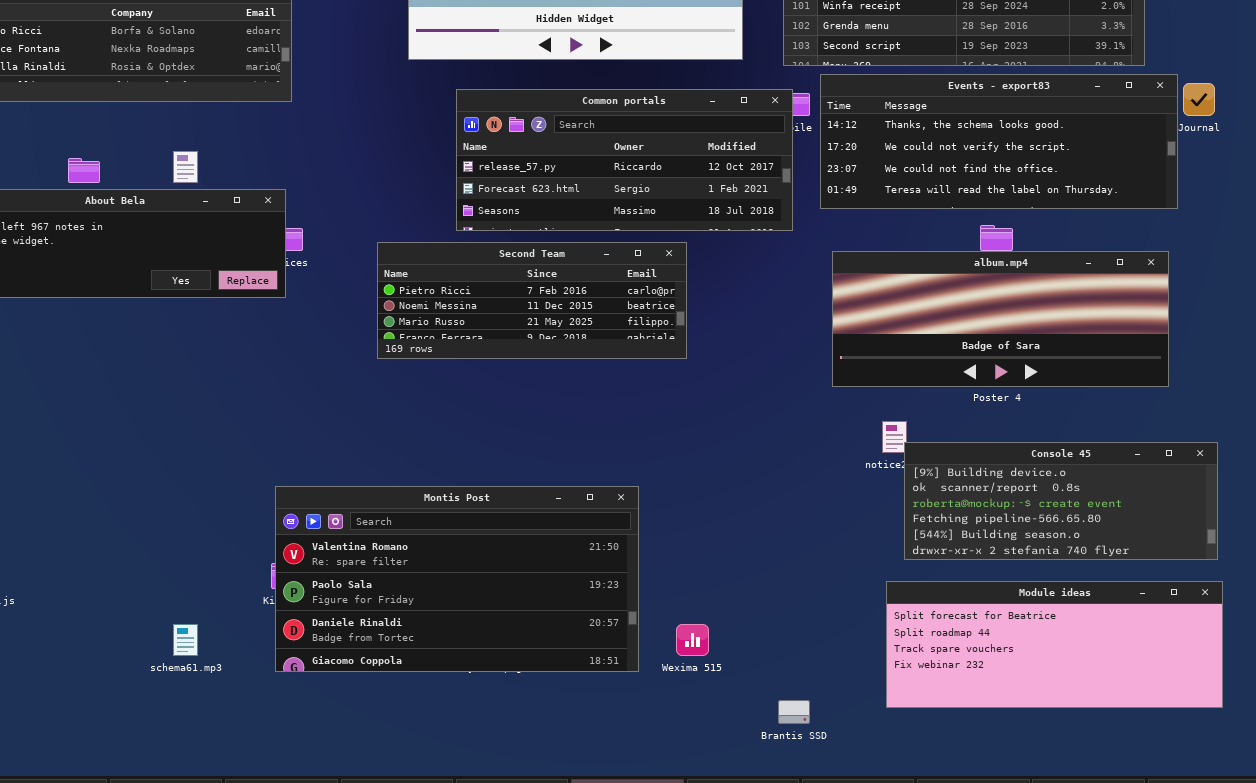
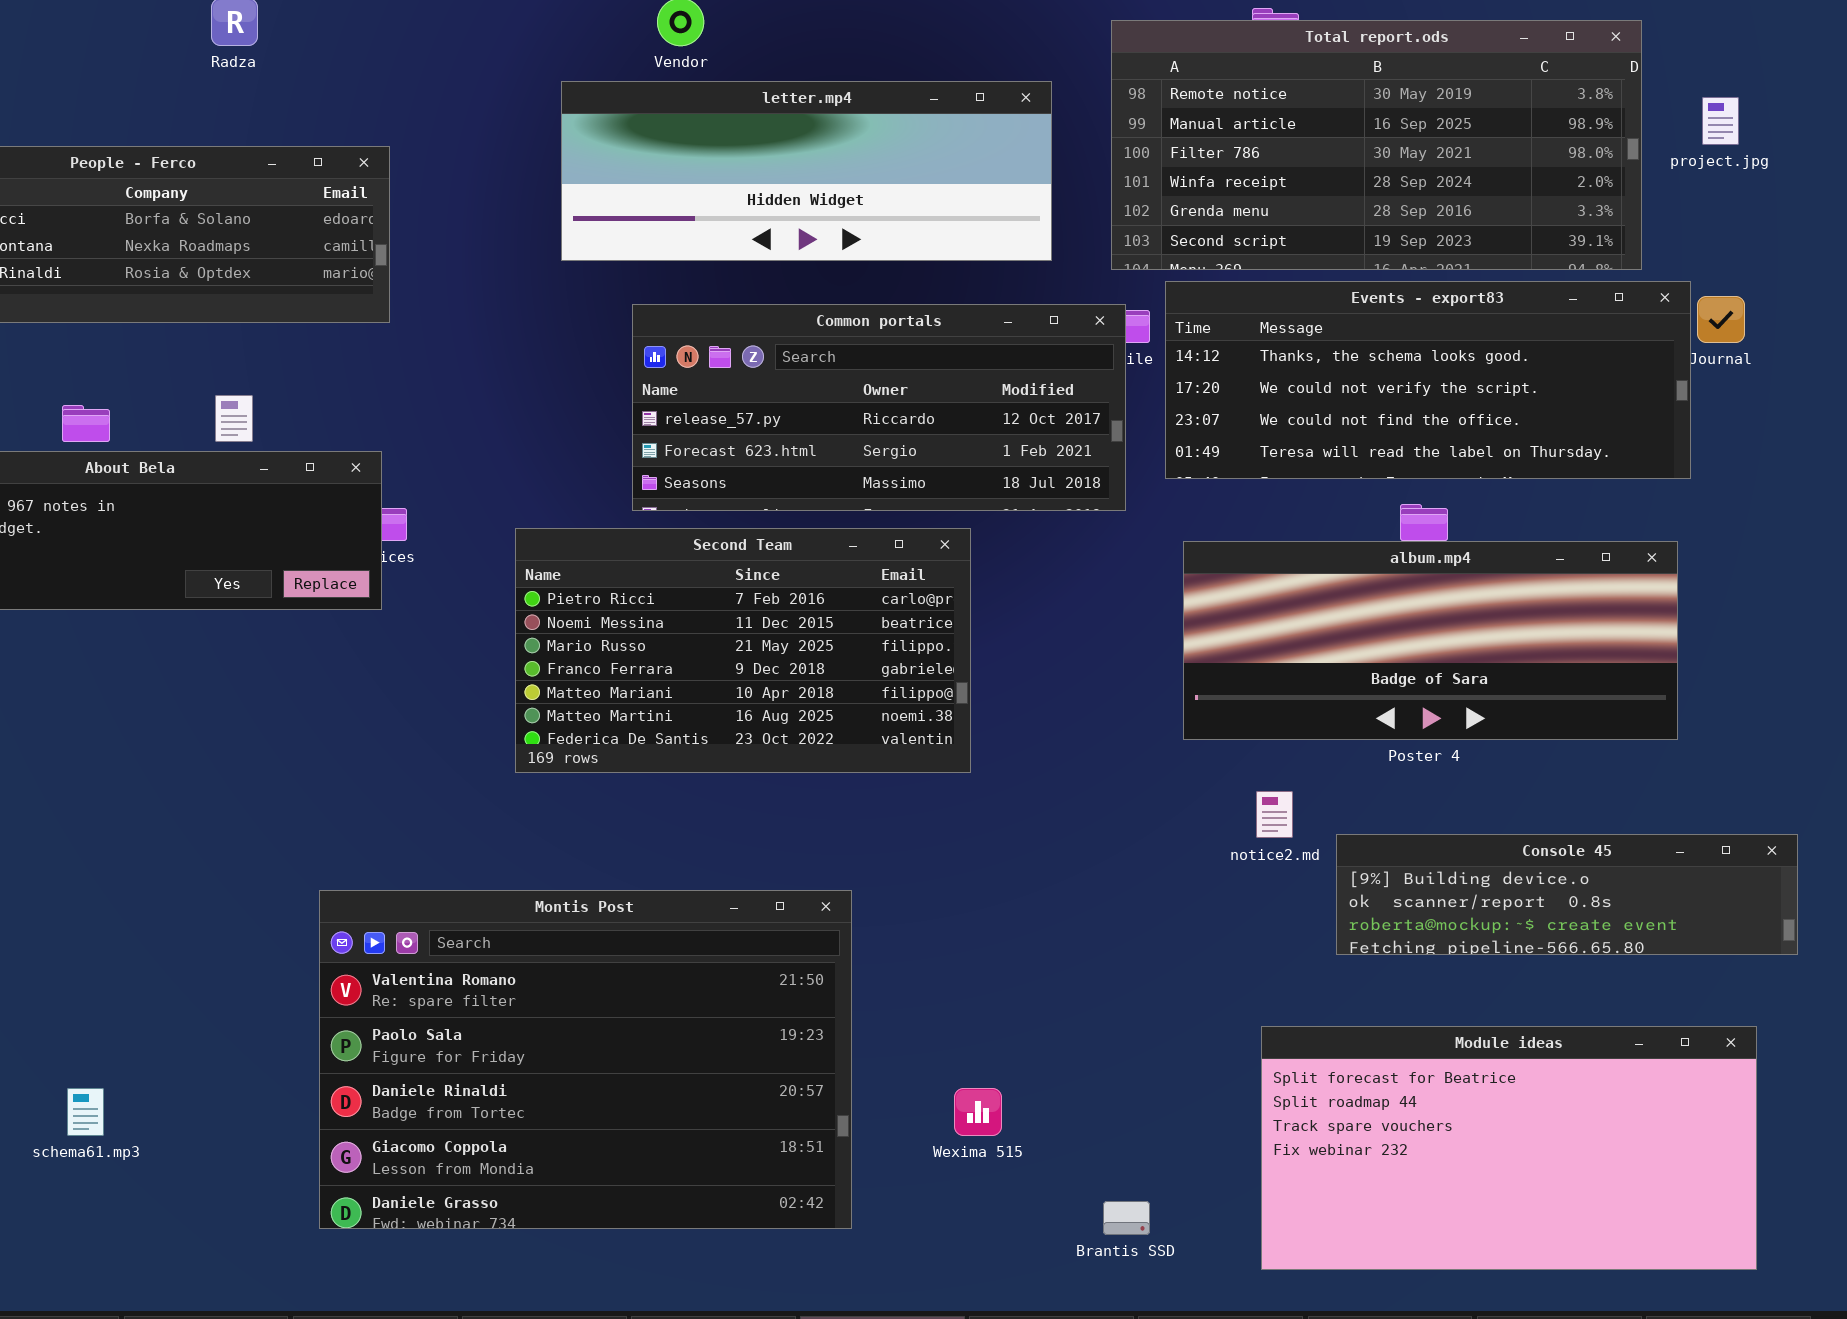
Second Team: [377,242,687,359] -> [515,528,971,773], resized
Console 45: [904,442,1218,560] -> [1336,834,1798,955], moved, resized
Montis Post: [275,486,639,672] -> [319,890,852,1229], moved, resized
Module ideas: [886,581,1223,708] -> [1261,1026,1757,1270], resized
schema61.mp3: [173,624,198,656] -> [67,1088,104,1136], moved

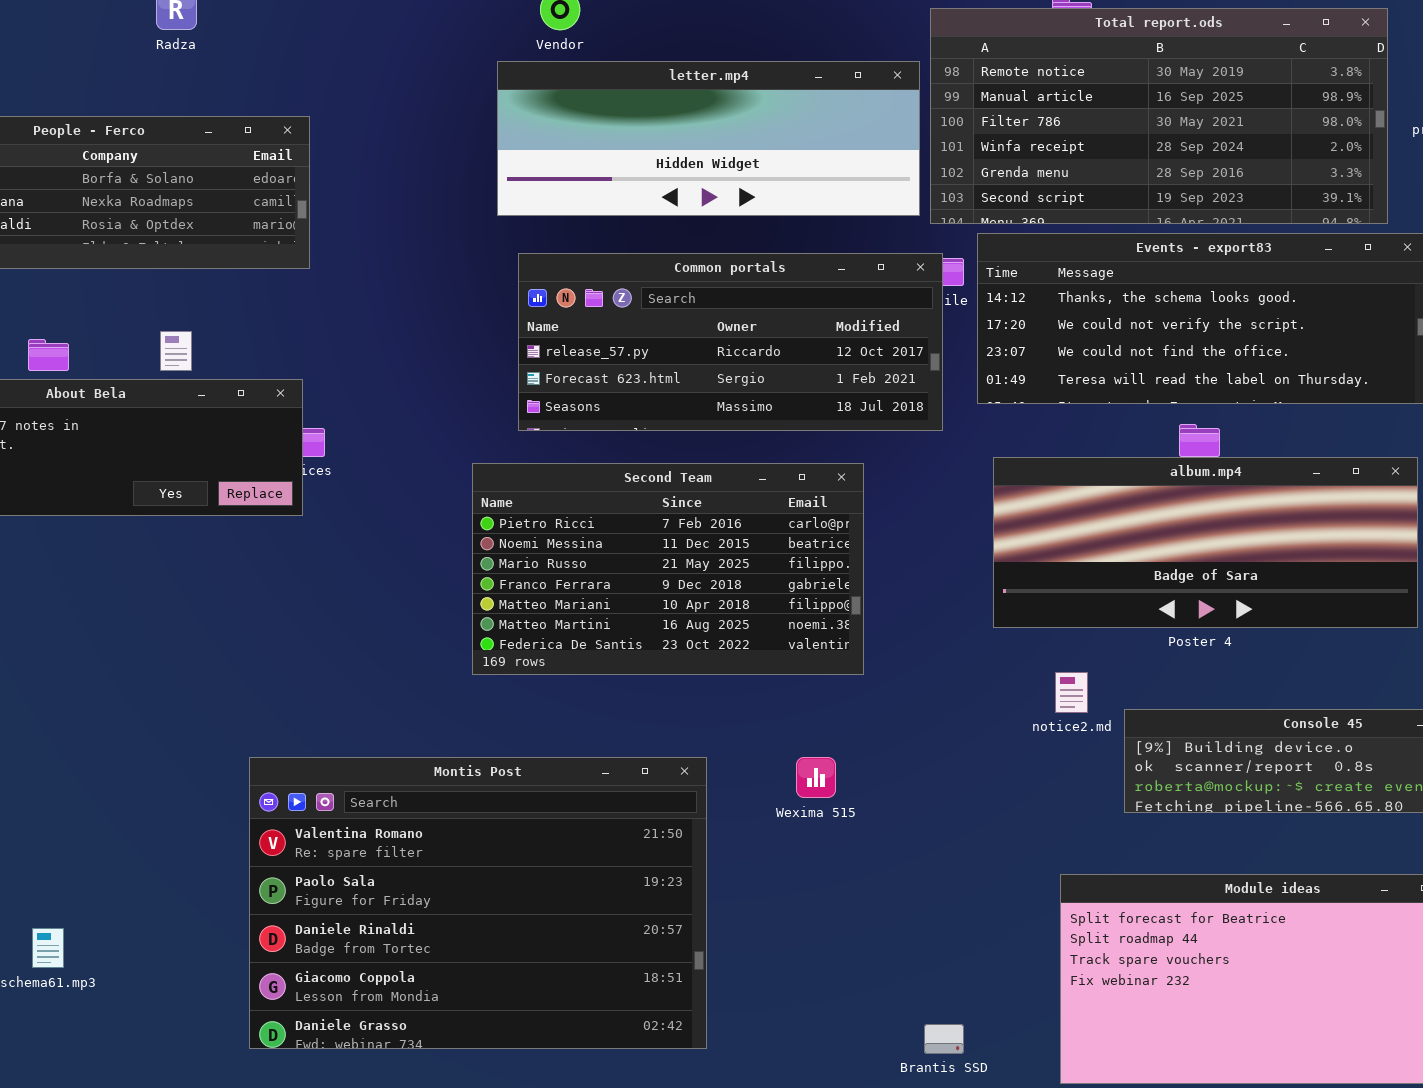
letter.mp4: [561,81,1052,261] -> [497,61,920,216], moved
Second Team: [515,528,971,773] -> [472,463,864,675], moved
Wexima 515: [954,1088,1002,1136] -> [796,757,836,798], moved

